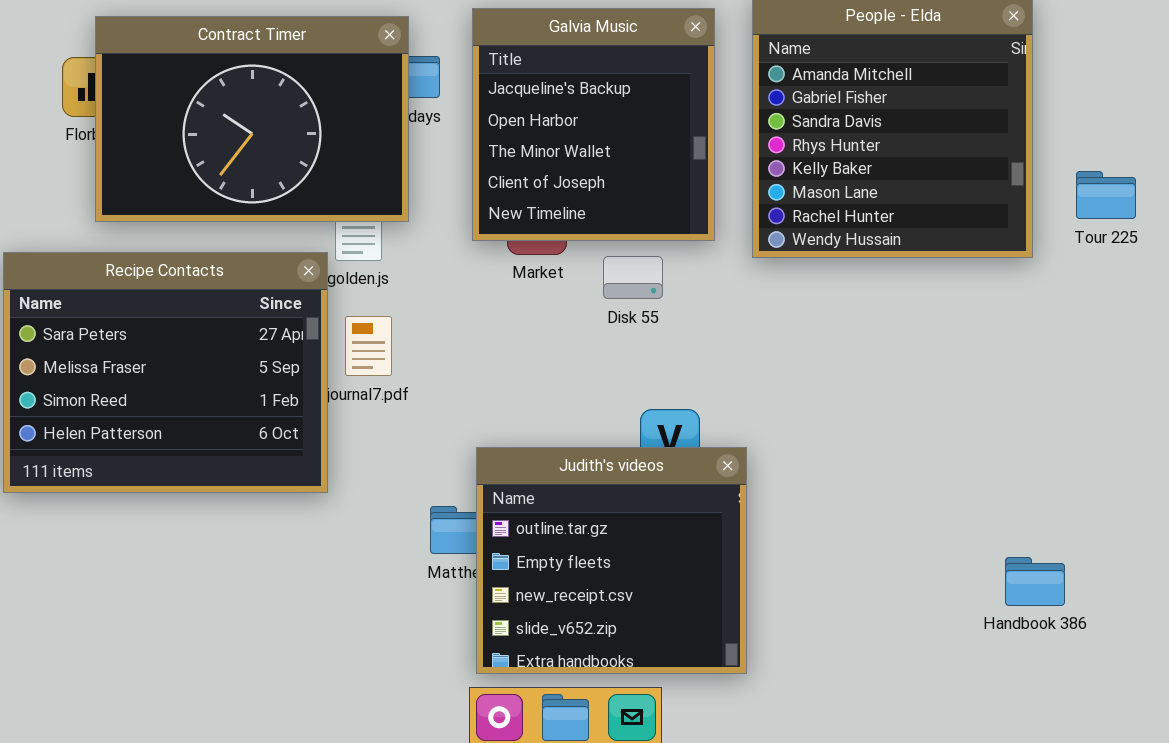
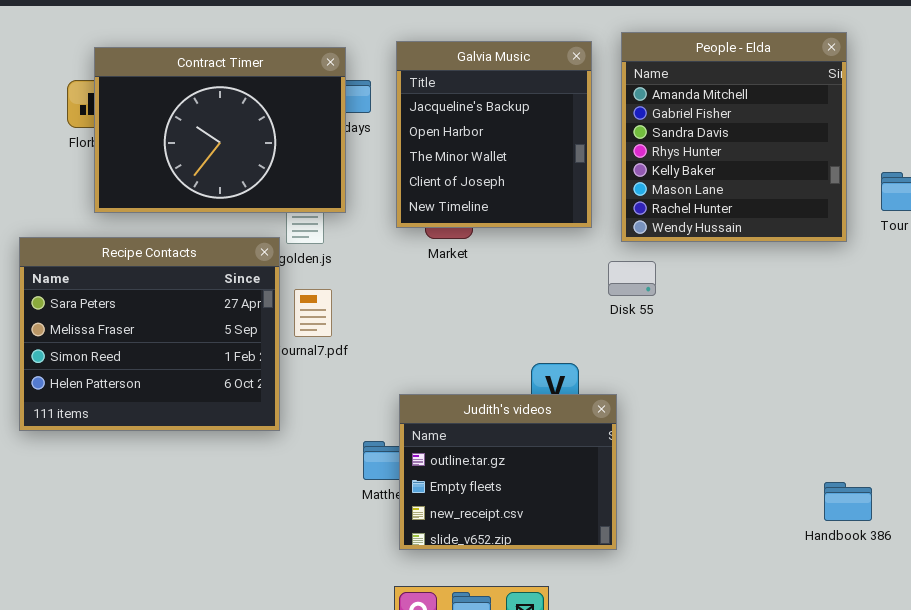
Disk 55: [603,256,663,299] -> [608,261,656,296], moved
Judith's videos: [476,447,747,674] -> [399,394,617,550], resized

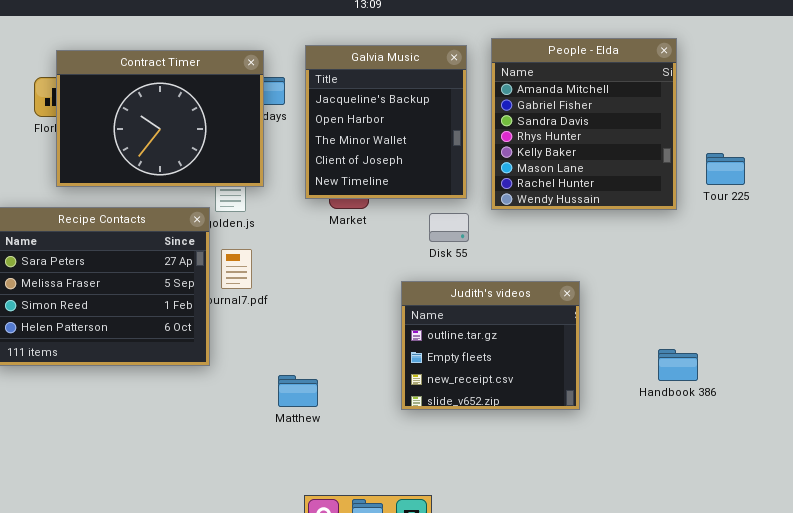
Disk 55: [608,261,656,296] -> [429,213,469,242], moved
Judith's videos: [399,394,617,550] -> [401,281,580,410], moved
Handbook 386: [824,482,872,521] -> [658,349,698,381], moved

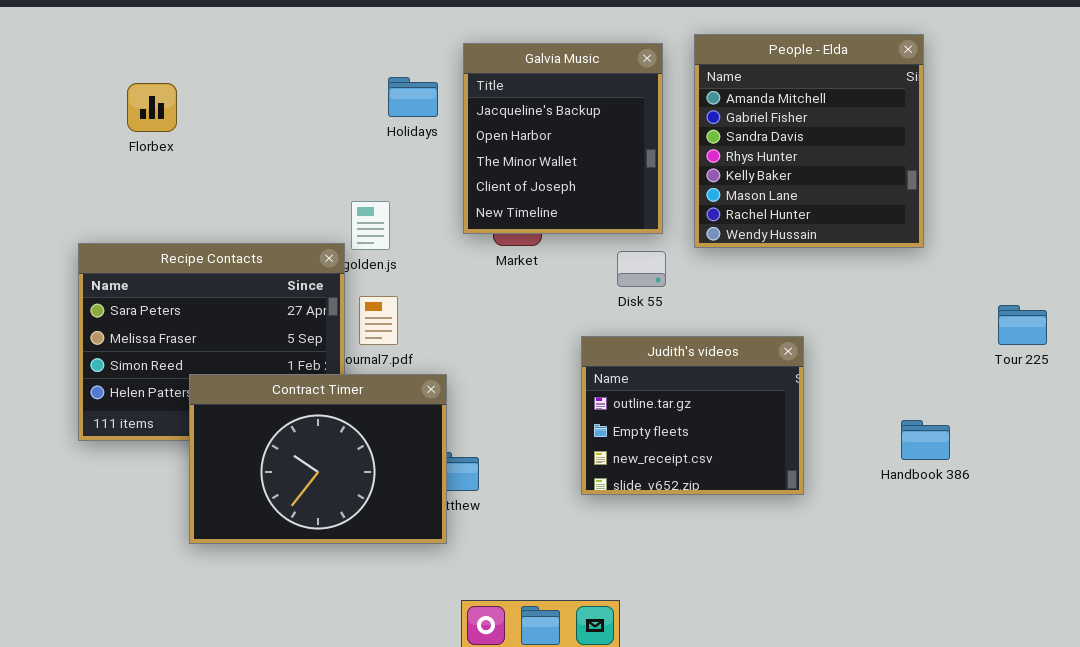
Contract Timer: [56,50,264,187] -> [189,374,447,544], moved
Tour 225: [706,153,745,185] -> [998,305,1047,345], moved

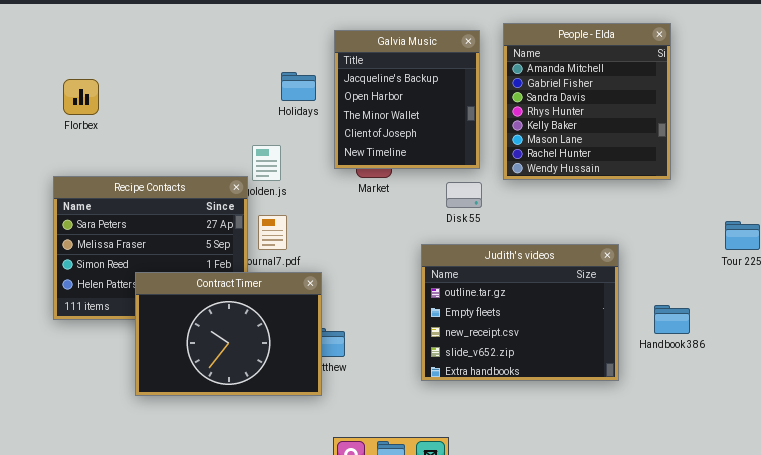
Holidays: [388,77,438,117] -> [281,72,316,101], moved
Florbex: [127,83,177,132] -> [63,79,99,115], moved
Judith's videos: [581,336,804,495] -> [421,244,619,381], resized

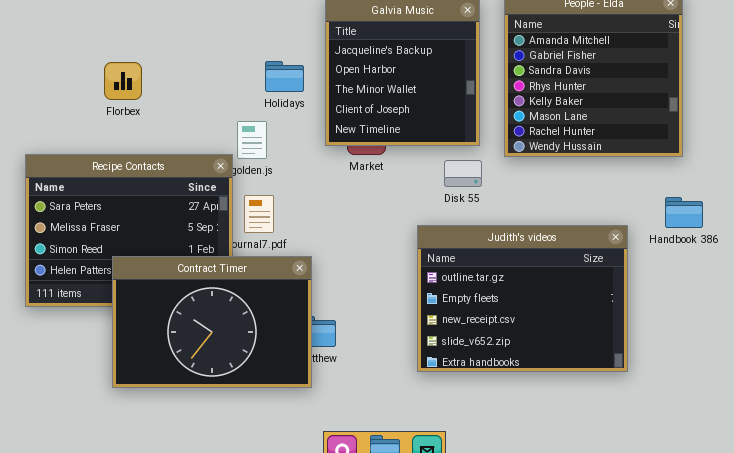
Holidays: [281,72,316,101] -> [265,61,304,92], moved
Florbex: [63,79,99,115] -> [104,62,142,100], moved
Handbook 386: [654,305,690,334] -> [665,197,703,228], moved

